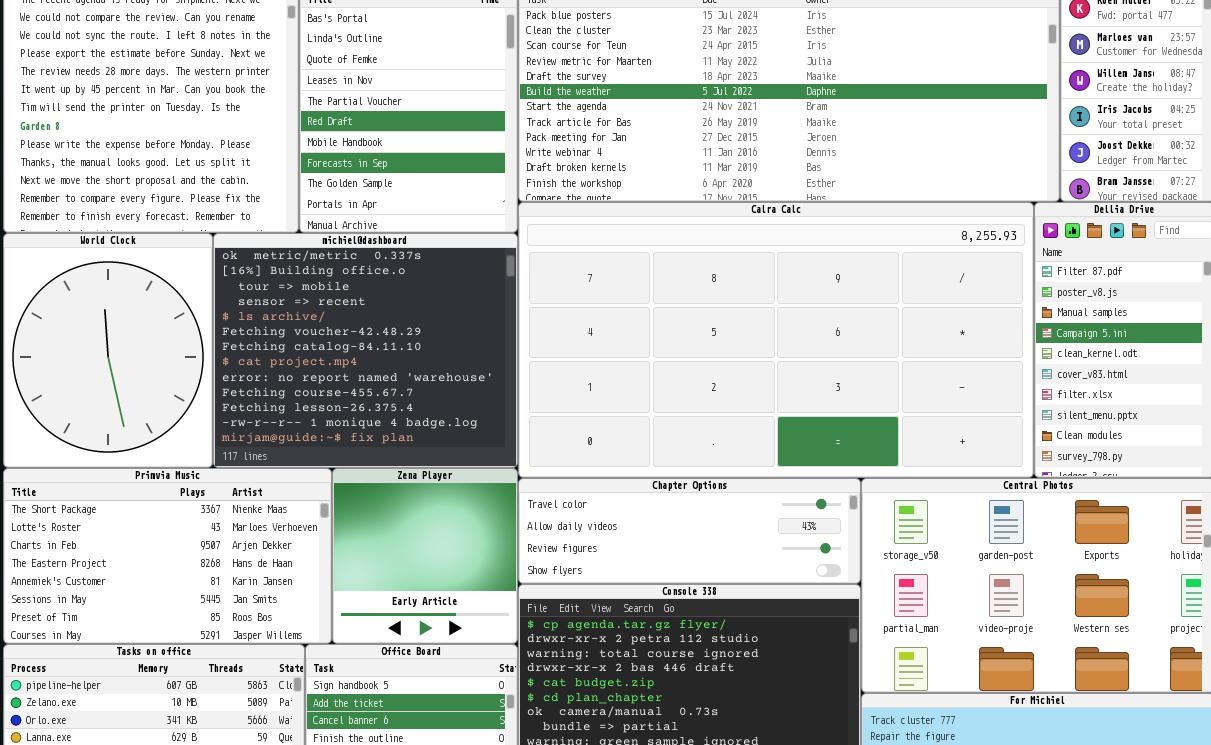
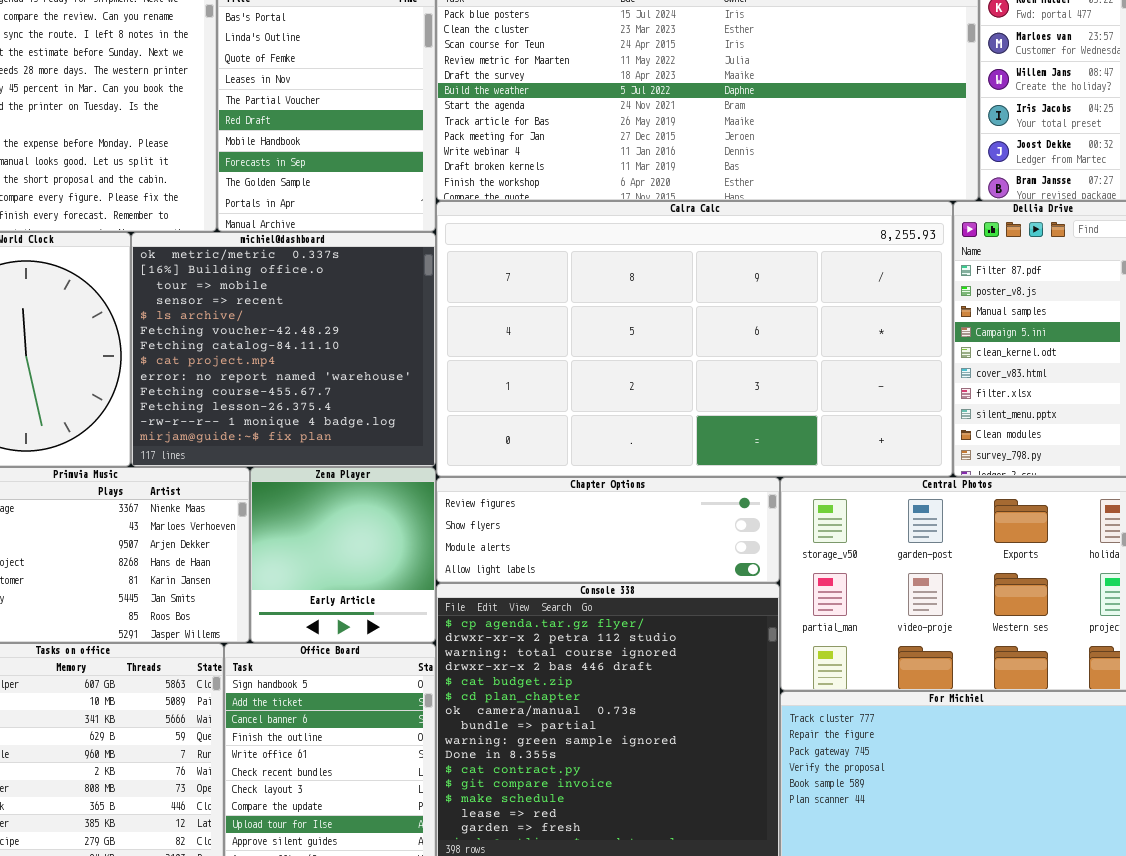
Chapter Options: [518,478,861,584] -> [436,477,780,583], scrolled down 2 rows

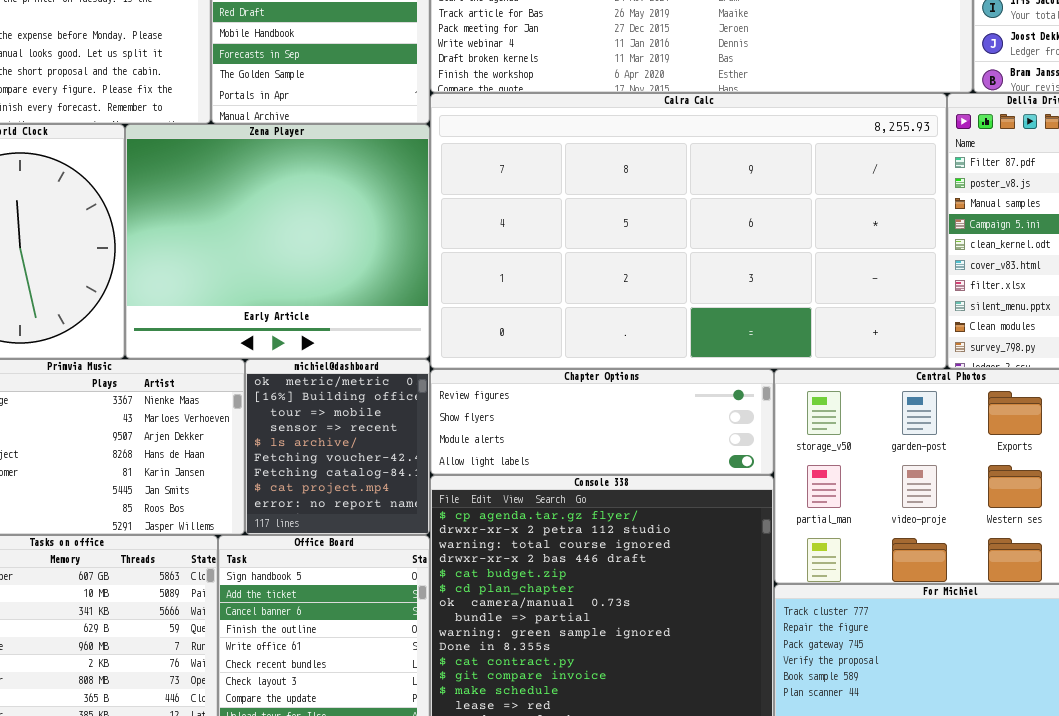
michiel@dashboard: [131,232,436,467] -> [245,359,430,535], moved, resized
Zena Player: [250,467,436,643] -> [125,124,430,359], moved, resized

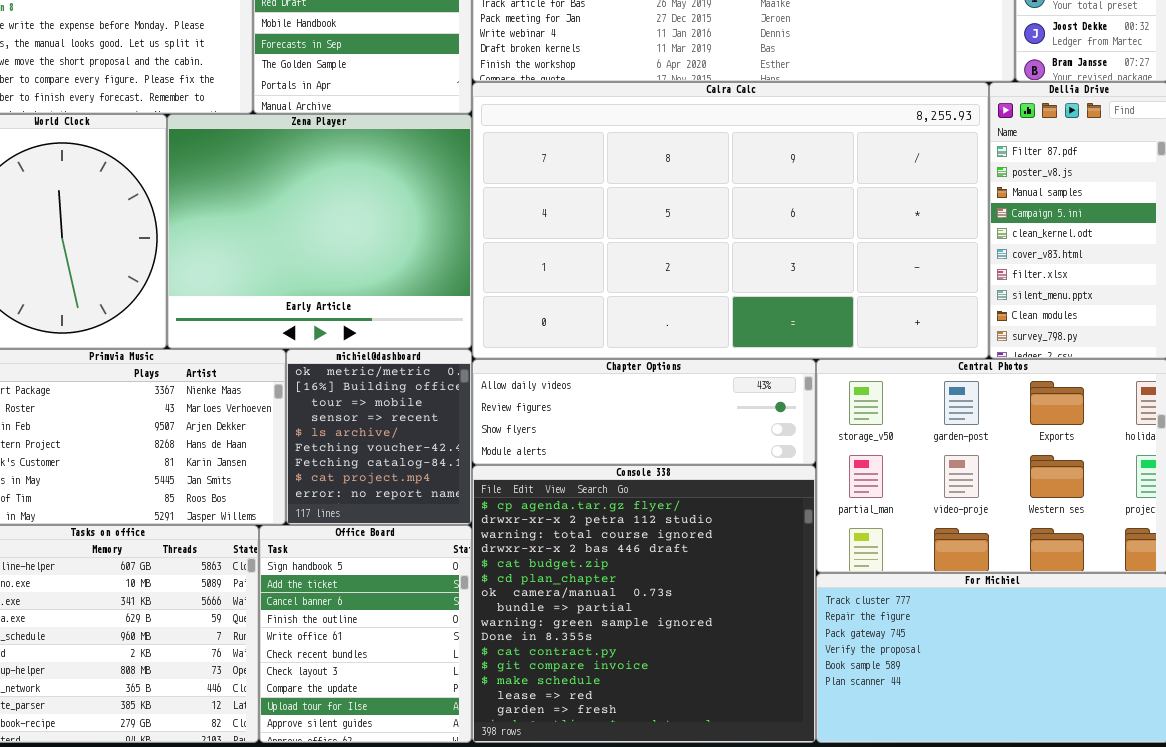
Chapter Options: [430,369,774,475] -> [472,359,816,465], scrolled up 1 row

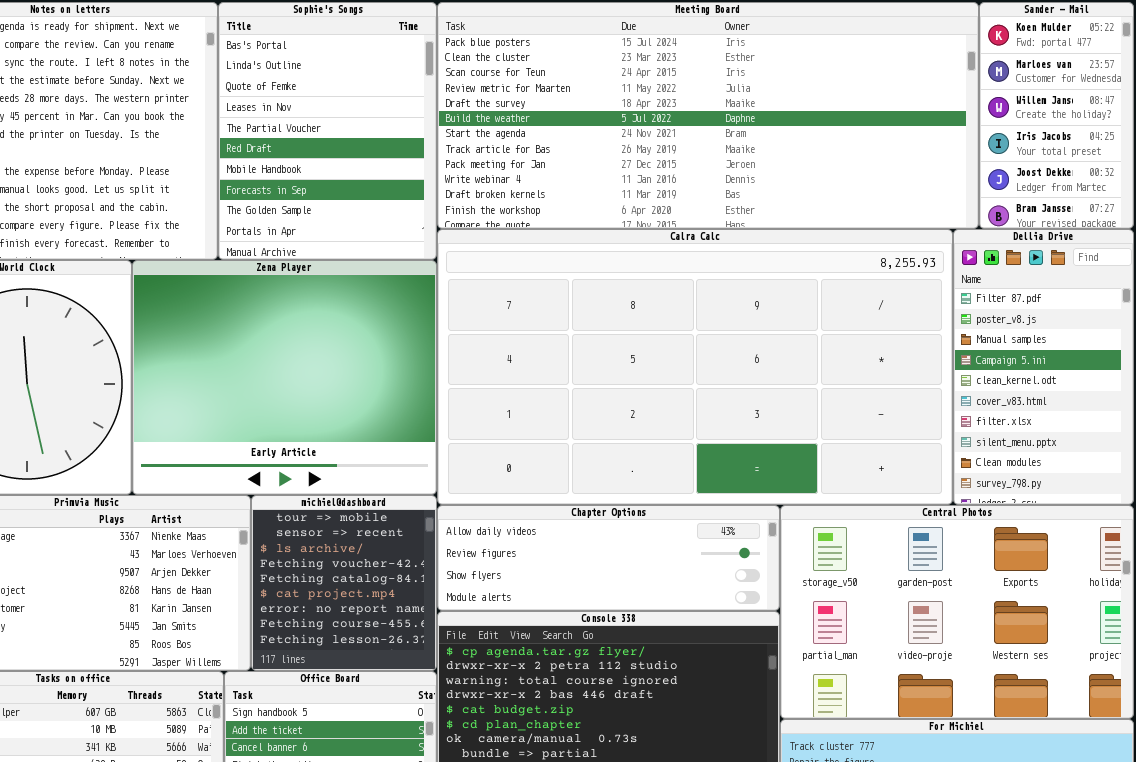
michiel@dashboard: [286,349,472,525] -> [251,495,437,671], scrolled down 2 rows

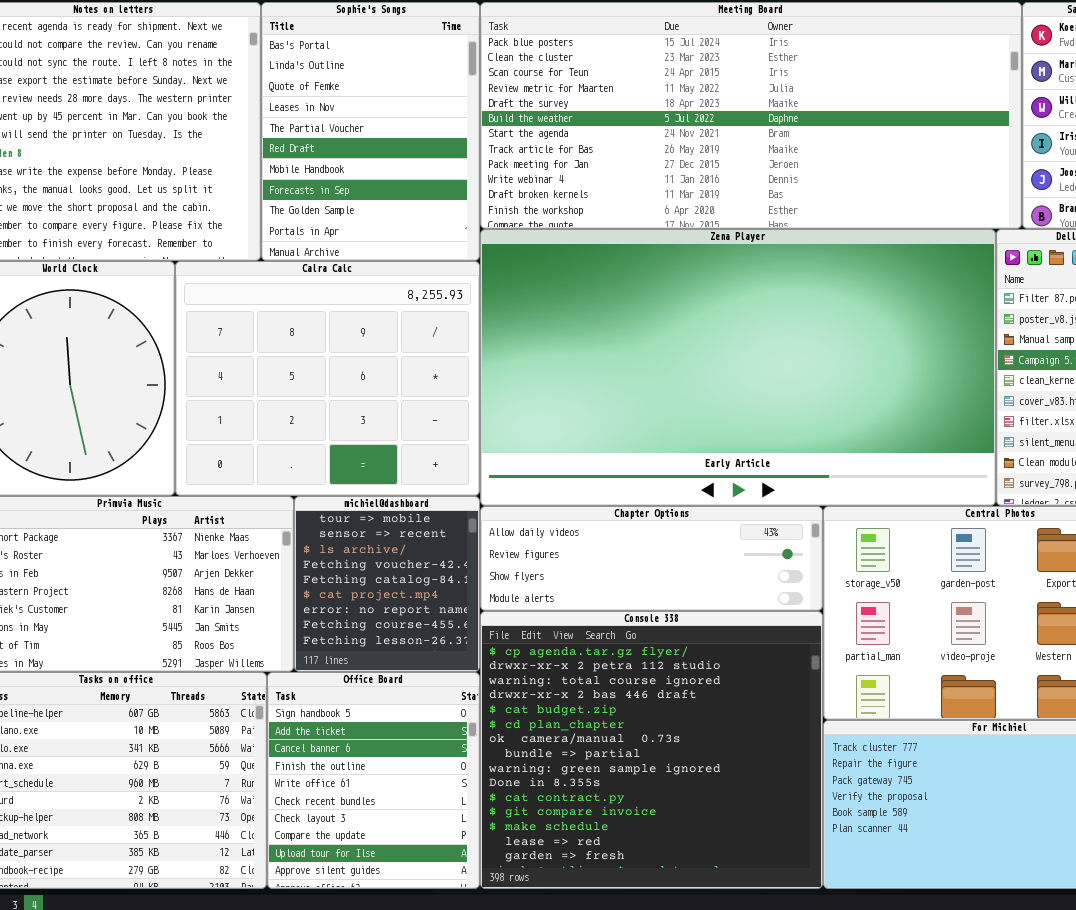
Calra Calc: [437,229,953,505] -> [175,261,480,496], moved, resized
Zena Player: [132,260,437,495] -> [480,229,996,506], moved, resized

